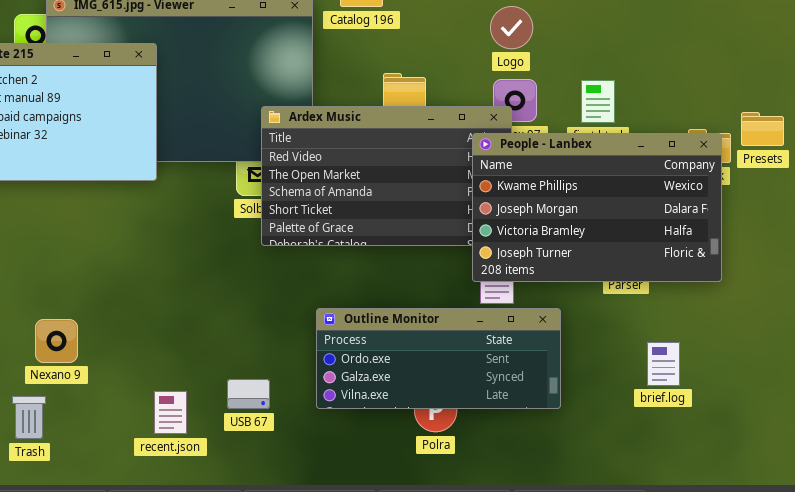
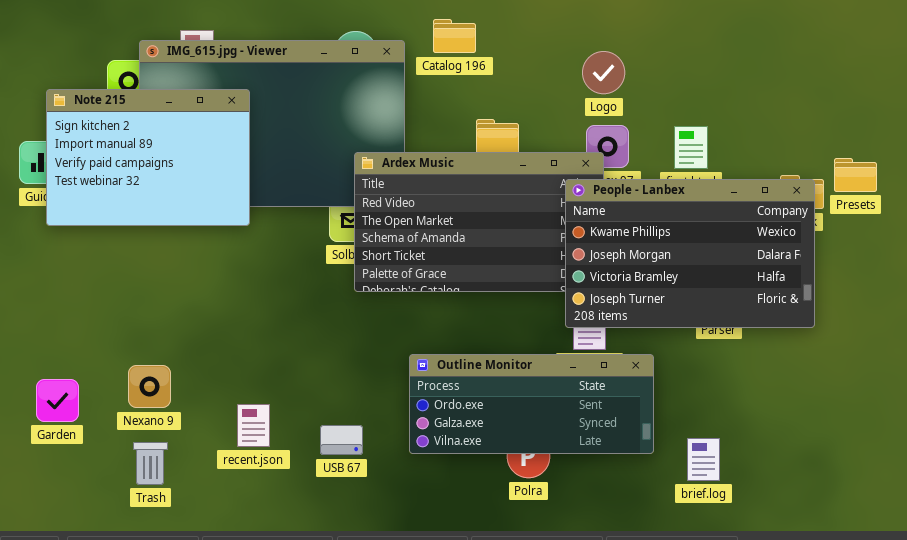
brief.log: [647,342,680,386] -> [687,438,720,481], moved
recent.json: [154,391,187,434] -> [237,404,270,447], moved
Trash: [12,396,46,439] -> [133,442,168,485], moved

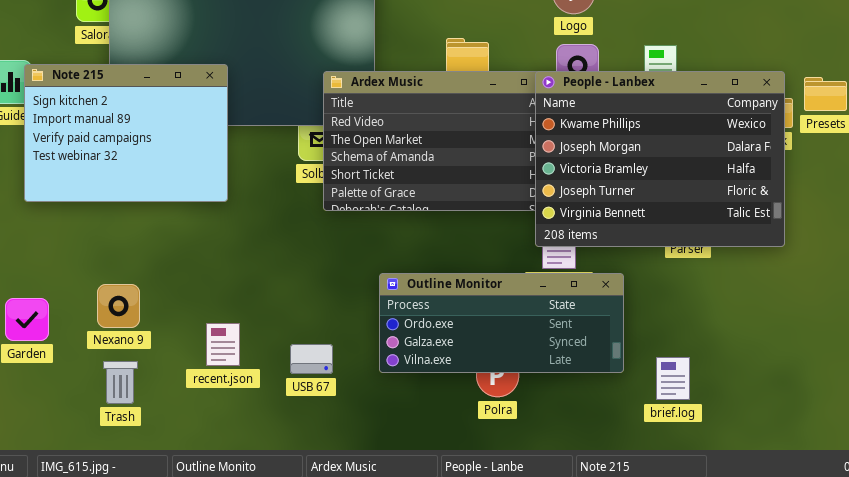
Note 215: [46,89,250,226] -> [24,64,228,202], moved
People - Lanbex: [565,179,815,328] -> [535,71,785,247], resized

